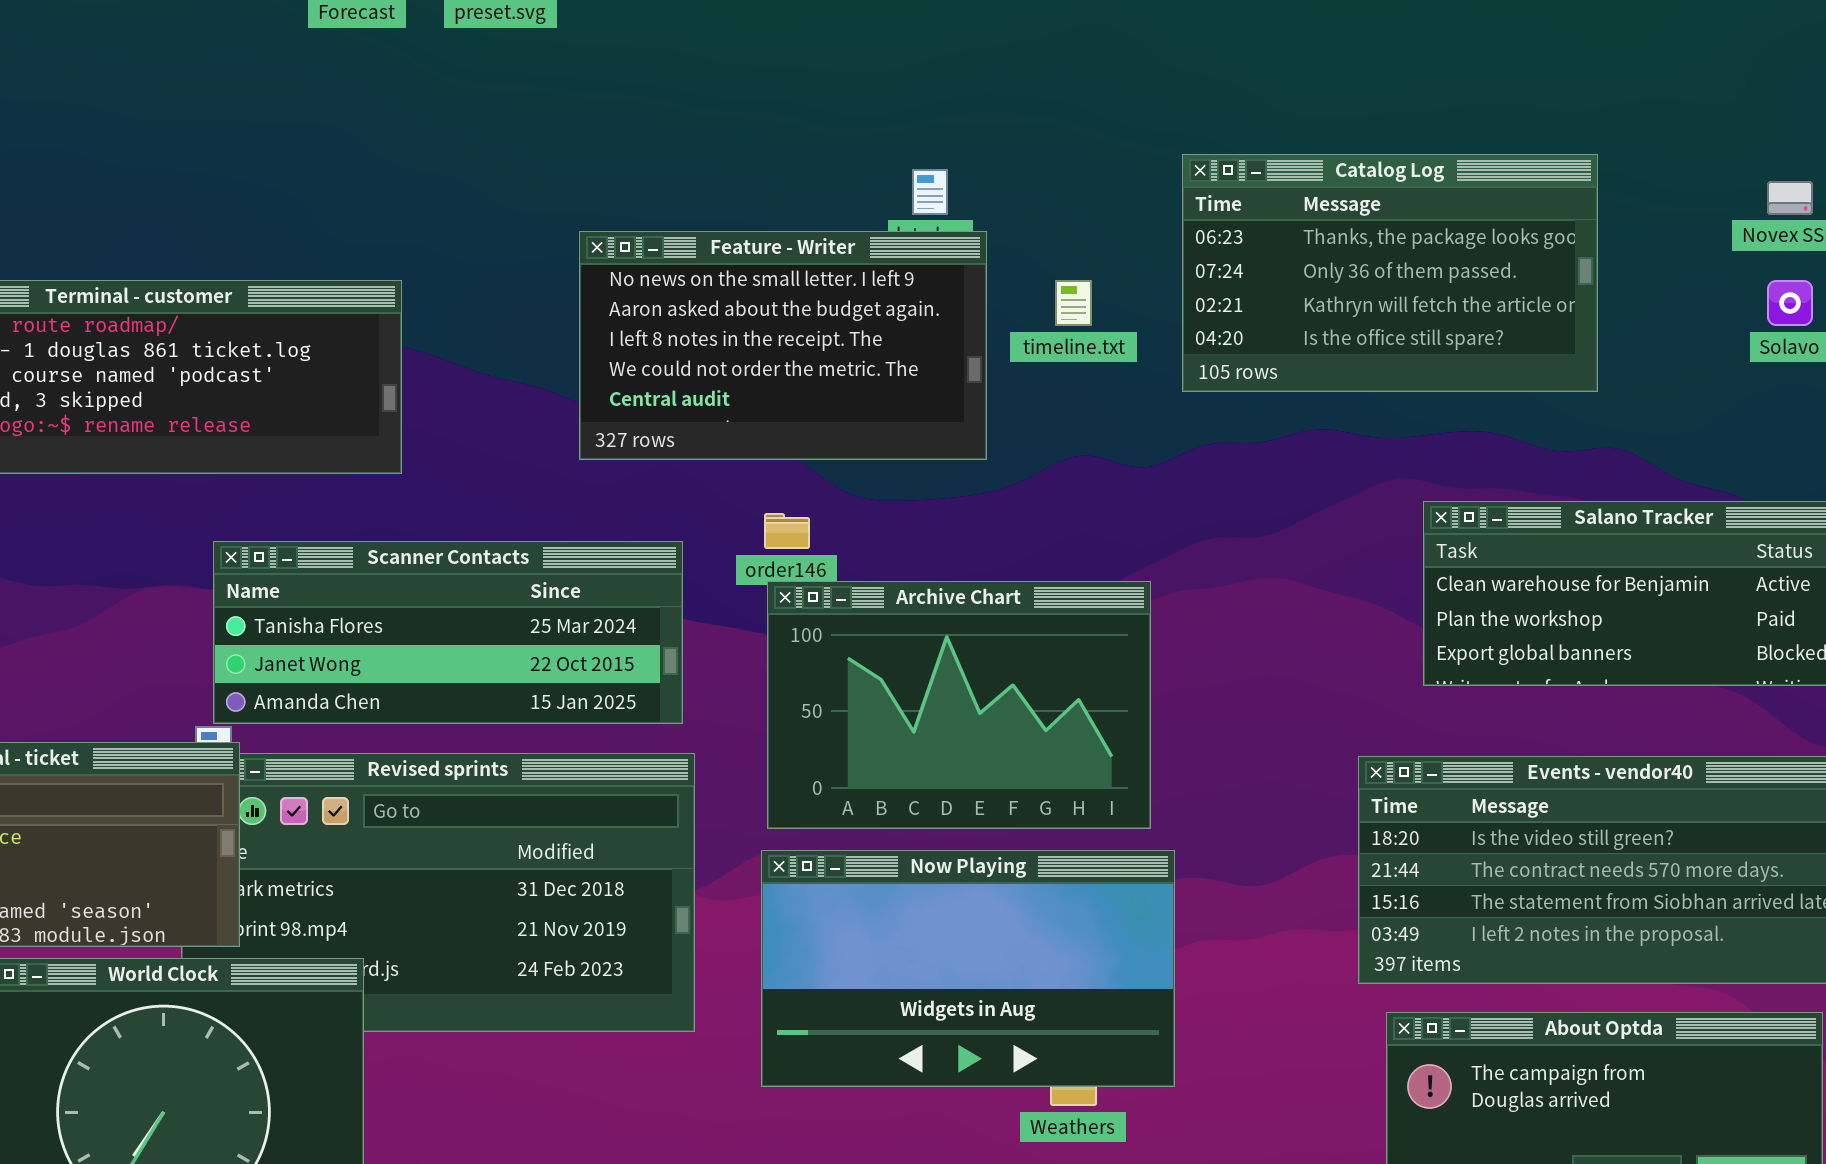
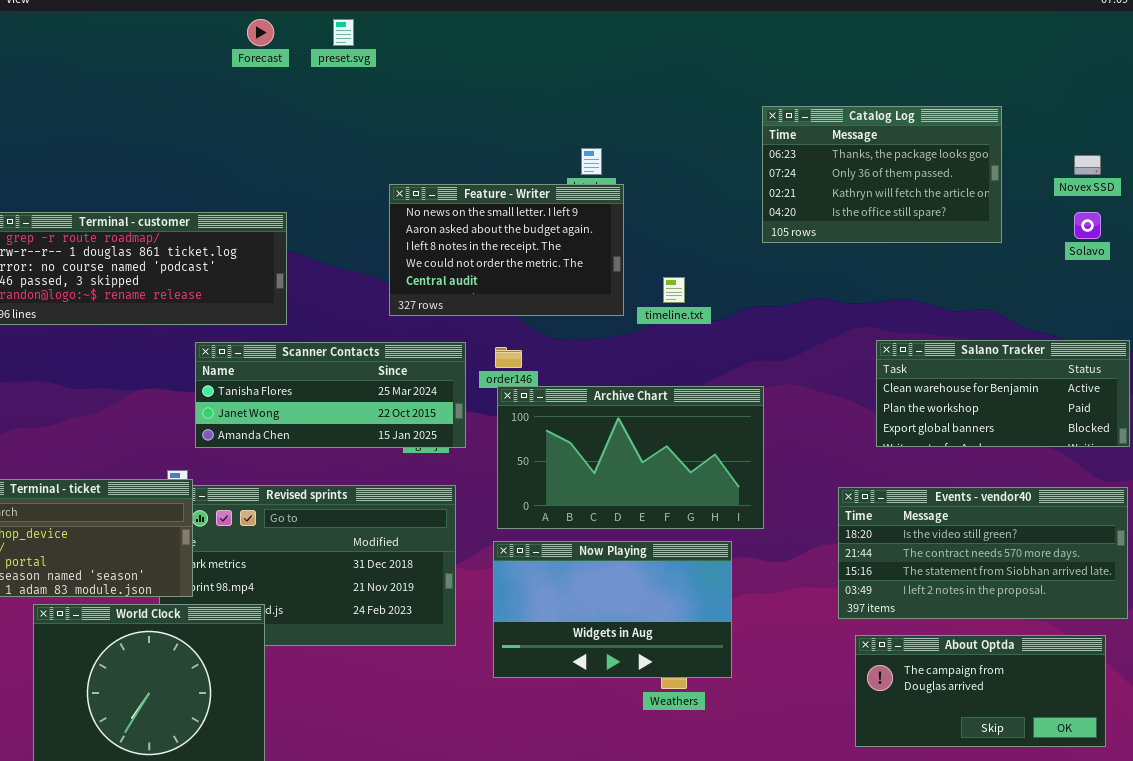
Catalog Log: [1182,154,1598,392] -> [762,106,1002,243], moved
timeline.txt: [1055,280,1092,326] -> [663,277,685,303], moved
Scanner Contacts: [213,541,683,724] -> [195,342,466,448], moved
Archive Chart: [767,581,1151,829] -> [497,386,764,529], resized

